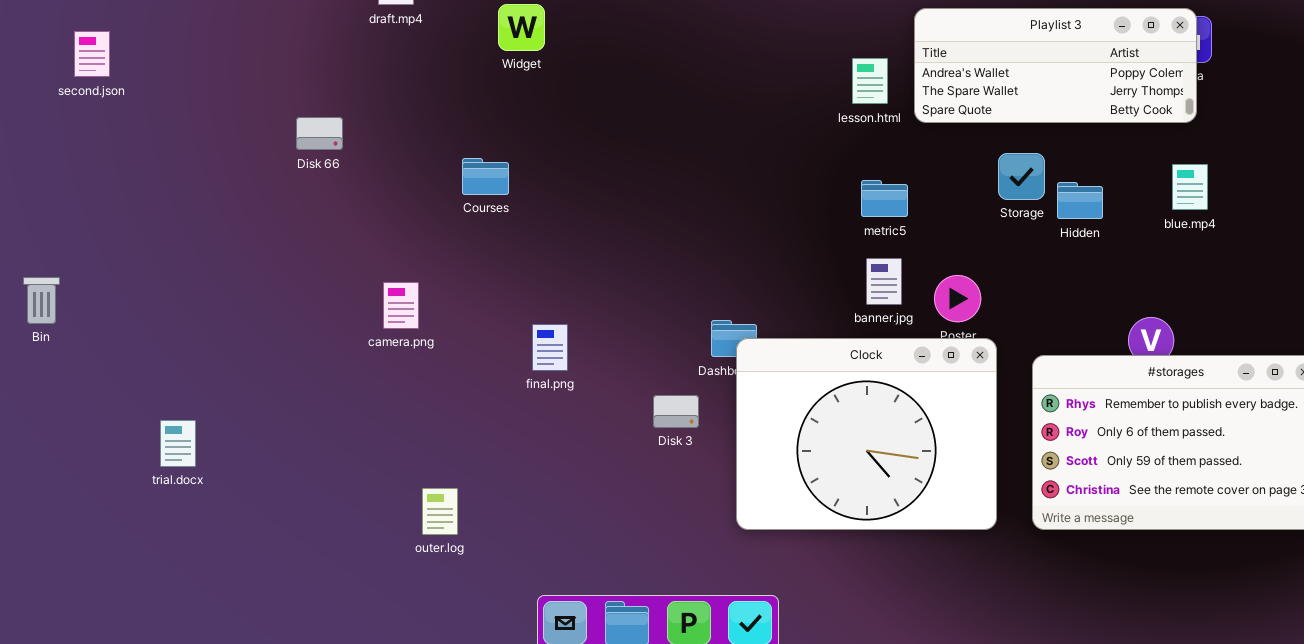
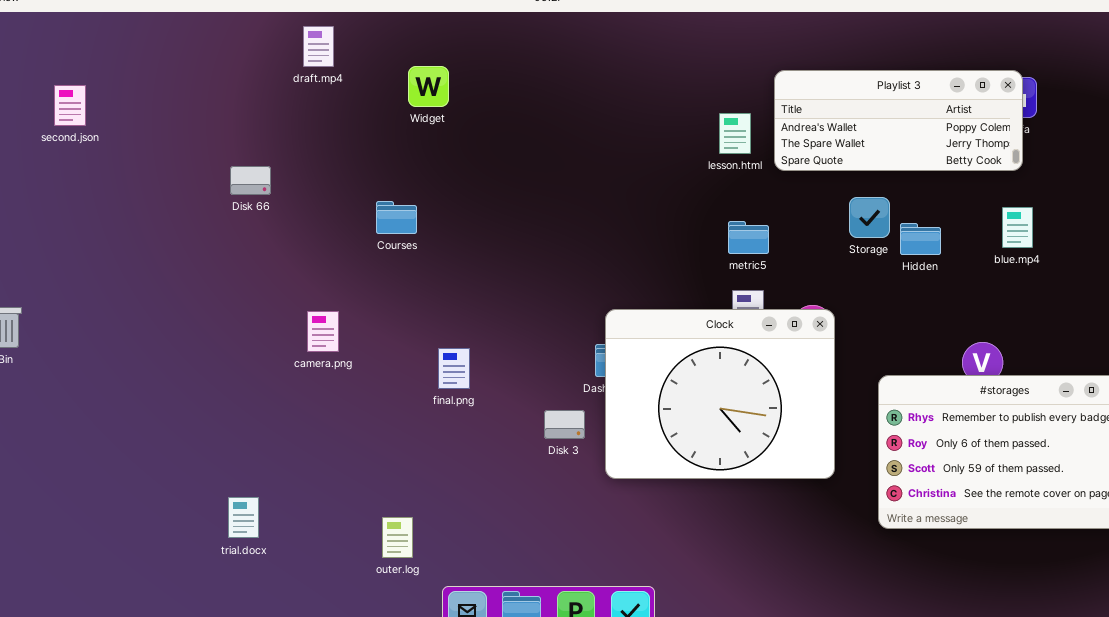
second.json: [74,31,110,77] -> [54,85,86,126], moved
Clock: [736,338,997,530] -> [605,309,835,479], moved
trial.docx: [160,420,196,467] -> [228,497,259,538], moved
outer.log: [422,488,458,535] -> [382,517,413,558], moved

